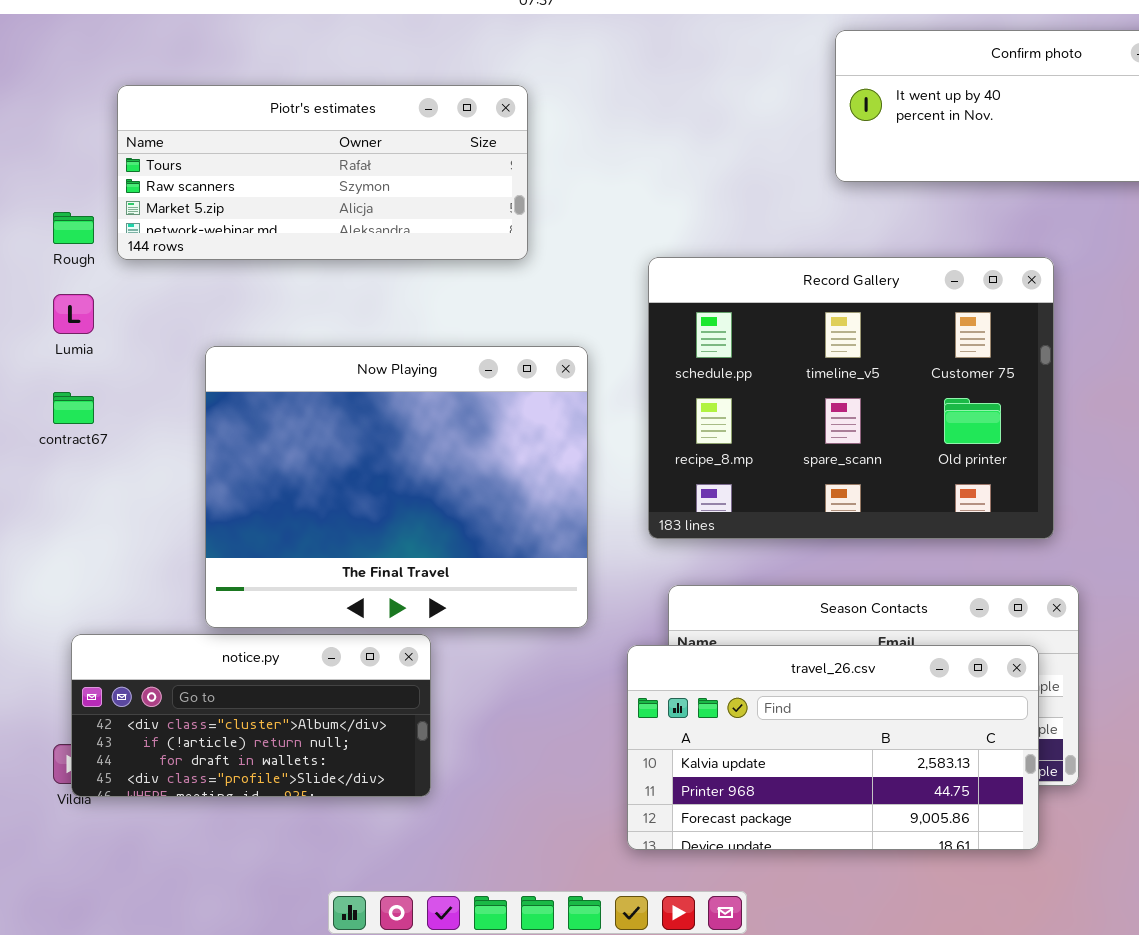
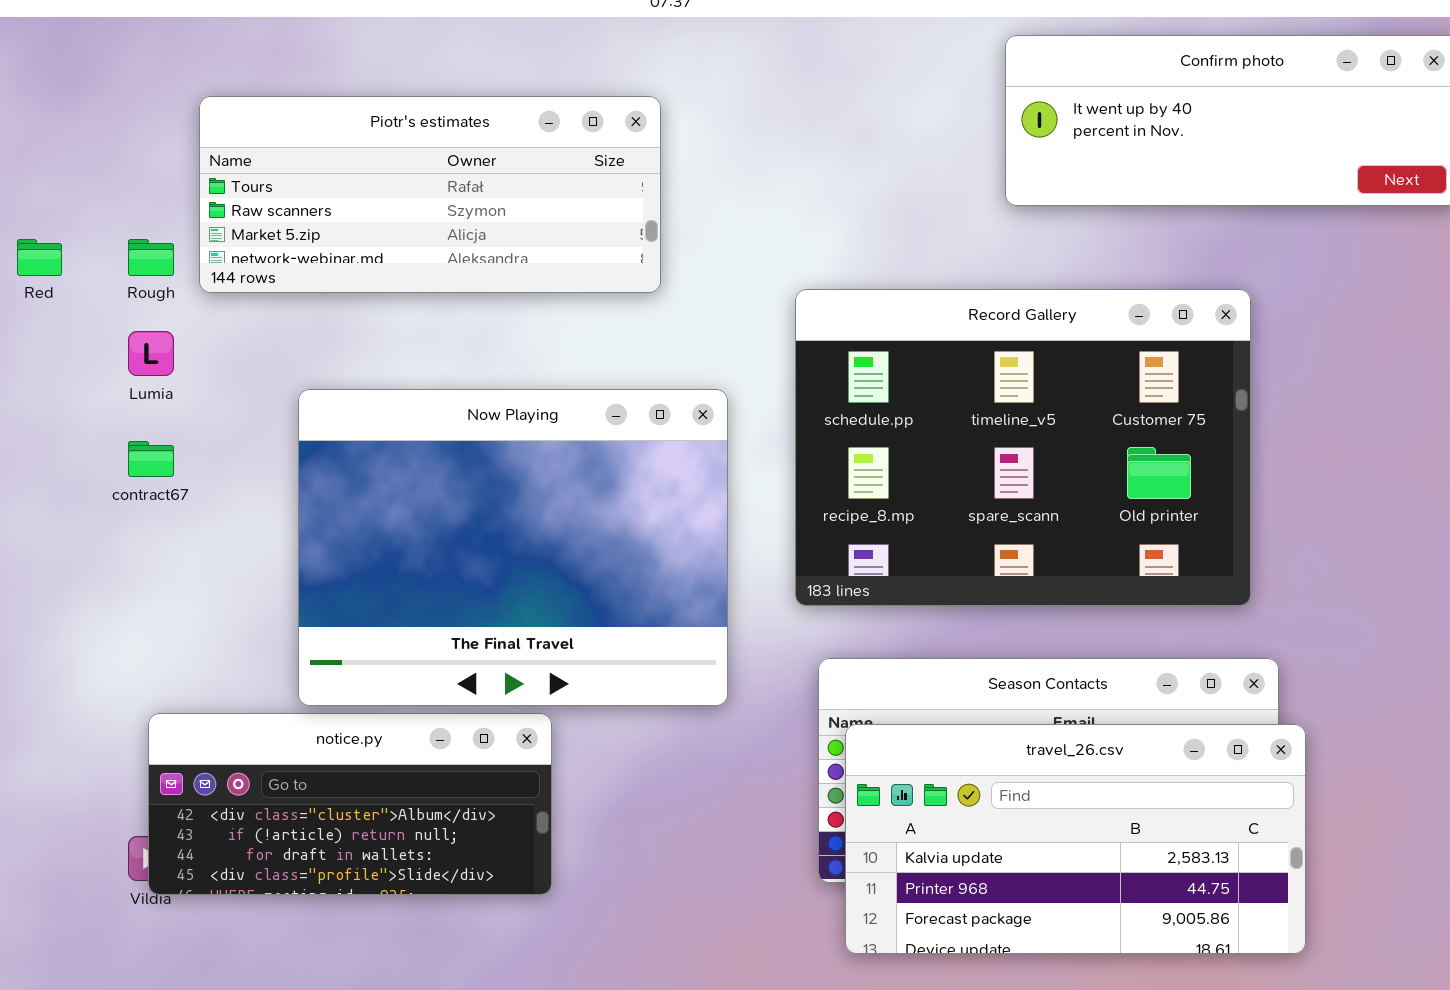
travel_26.csv: [627,645,1039,850] -> [845,724,1306,954], moved

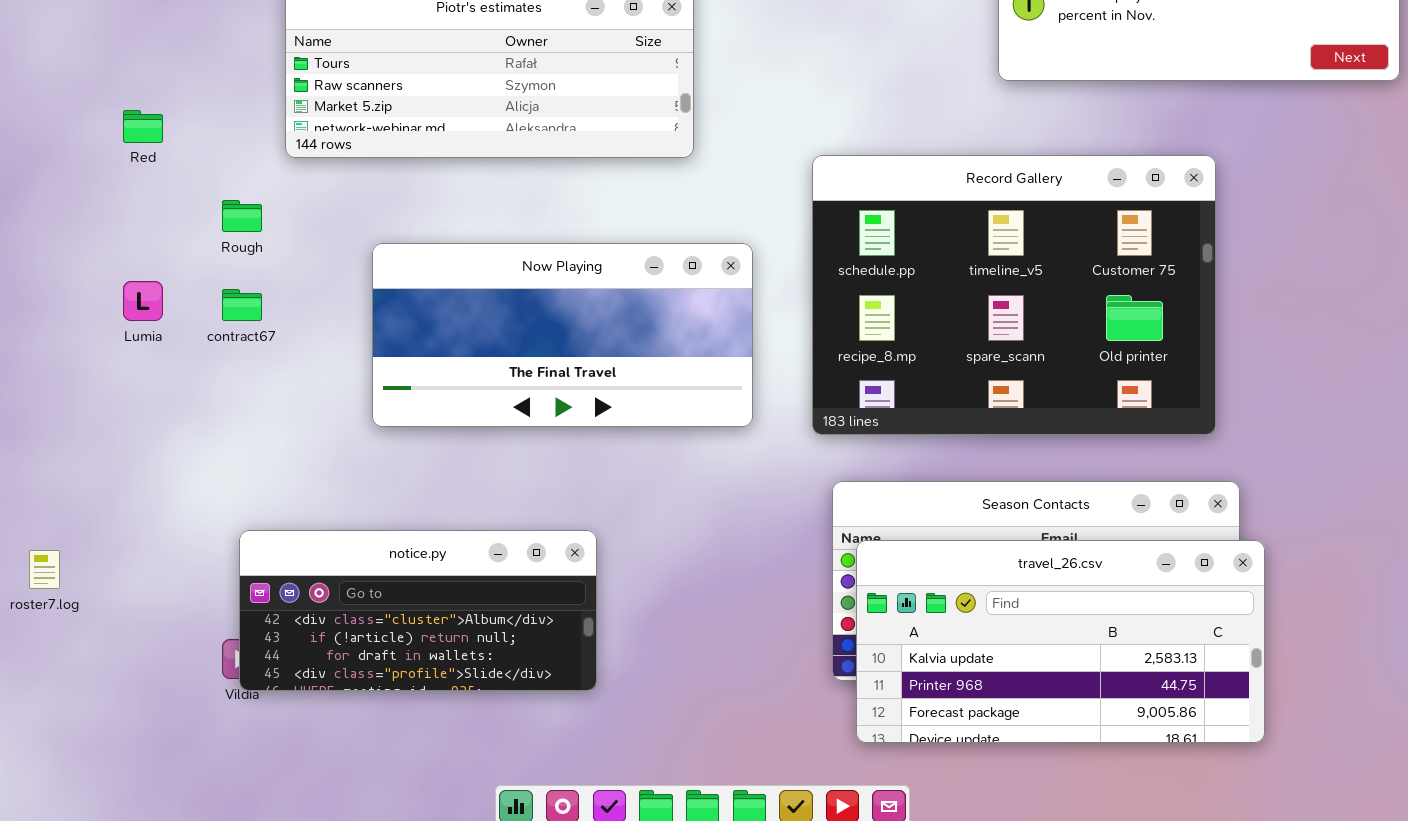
Rough: [128,239,174,276] -> [222,200,262,232], moved
Lumia: [128,331,174,376] -> [123,281,163,321], moved
Now Playing: [298,389,728,706] -> [372,243,753,427], resized

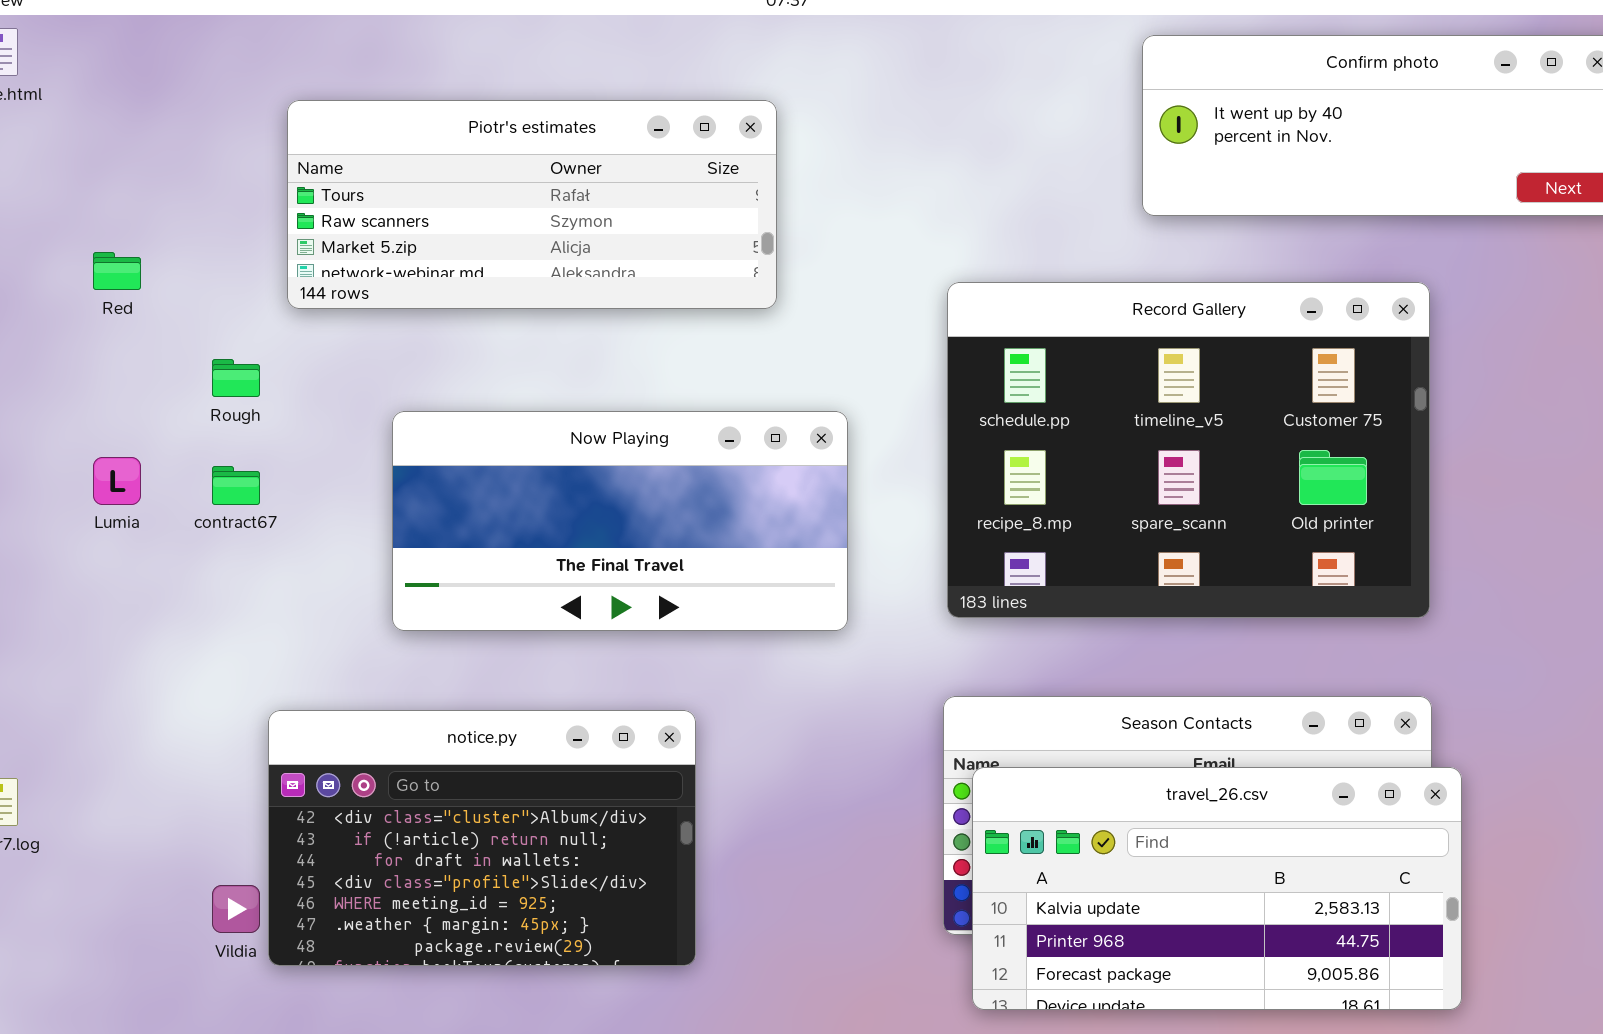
Record Gallery: [812,155,1216,435] -> [947,282,1430,618], moved
notice.py: [239,530,597,691] -> [268,710,696,966], moved, resized

